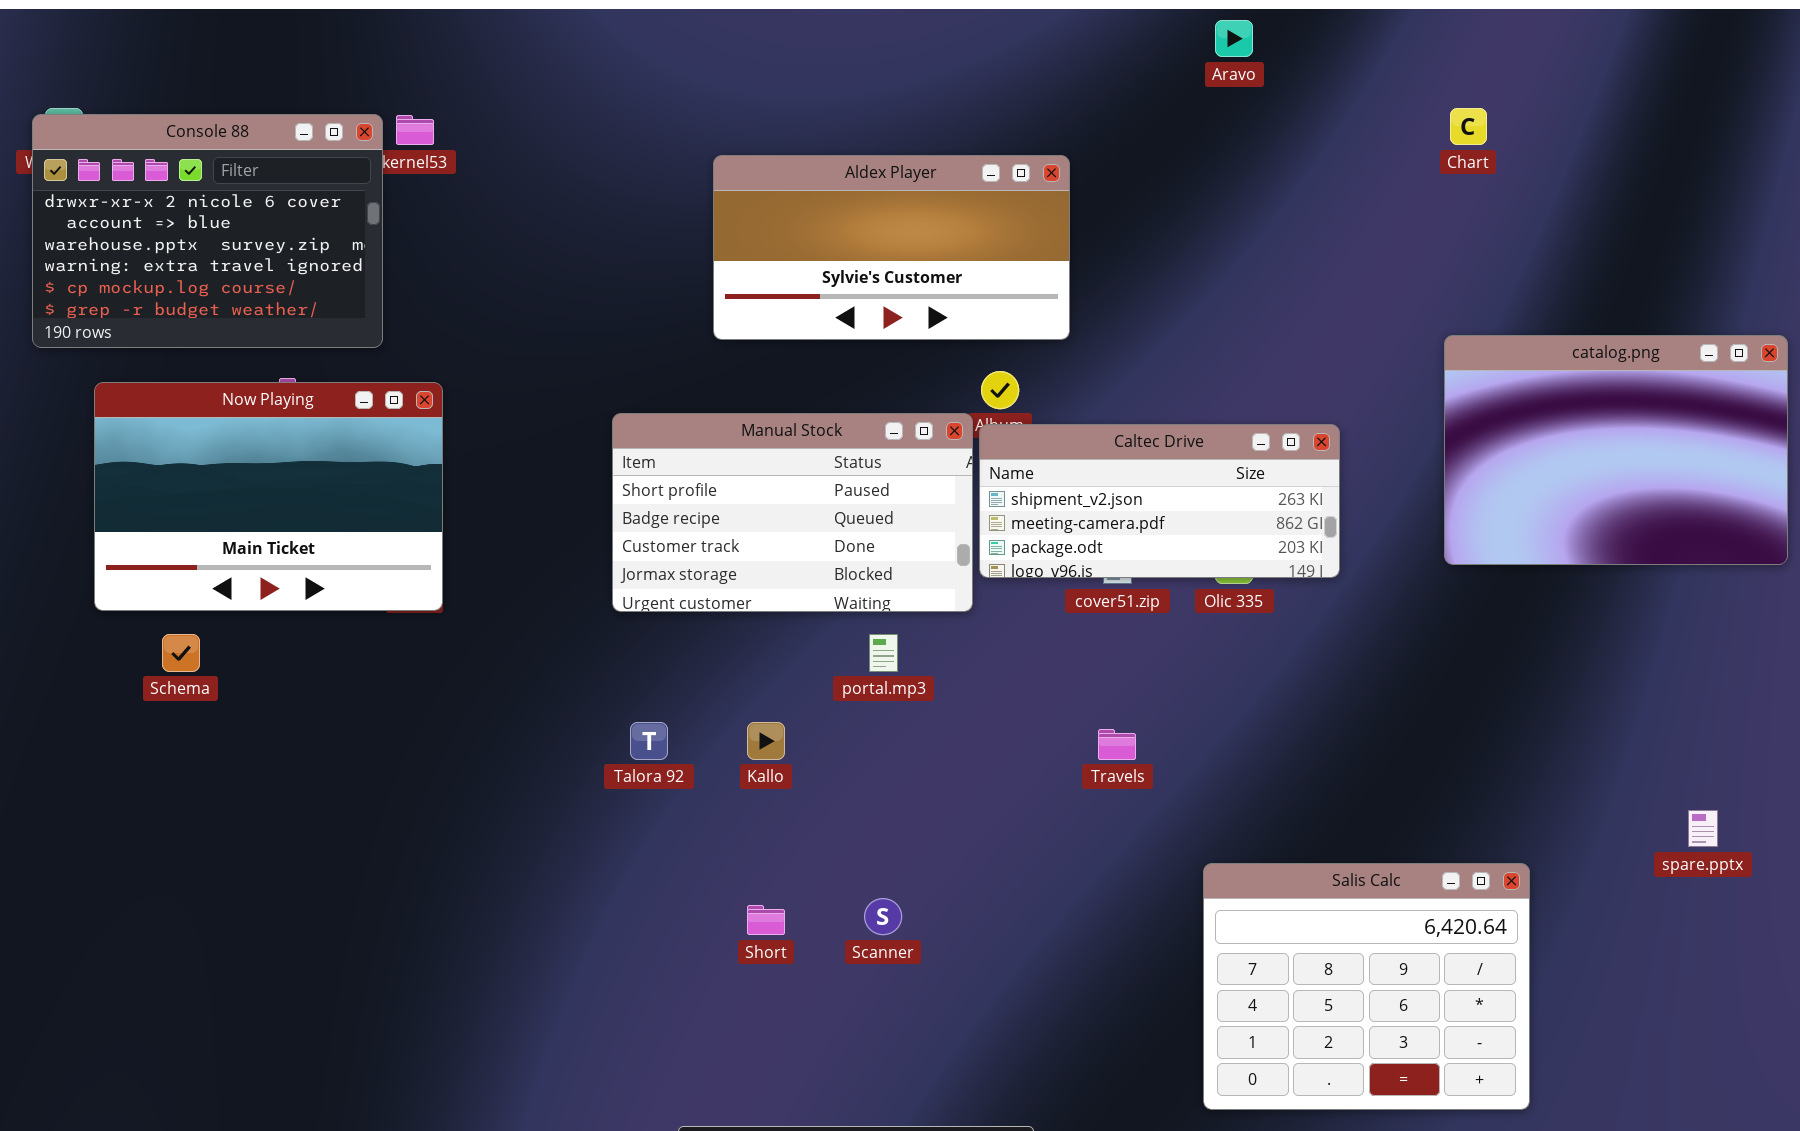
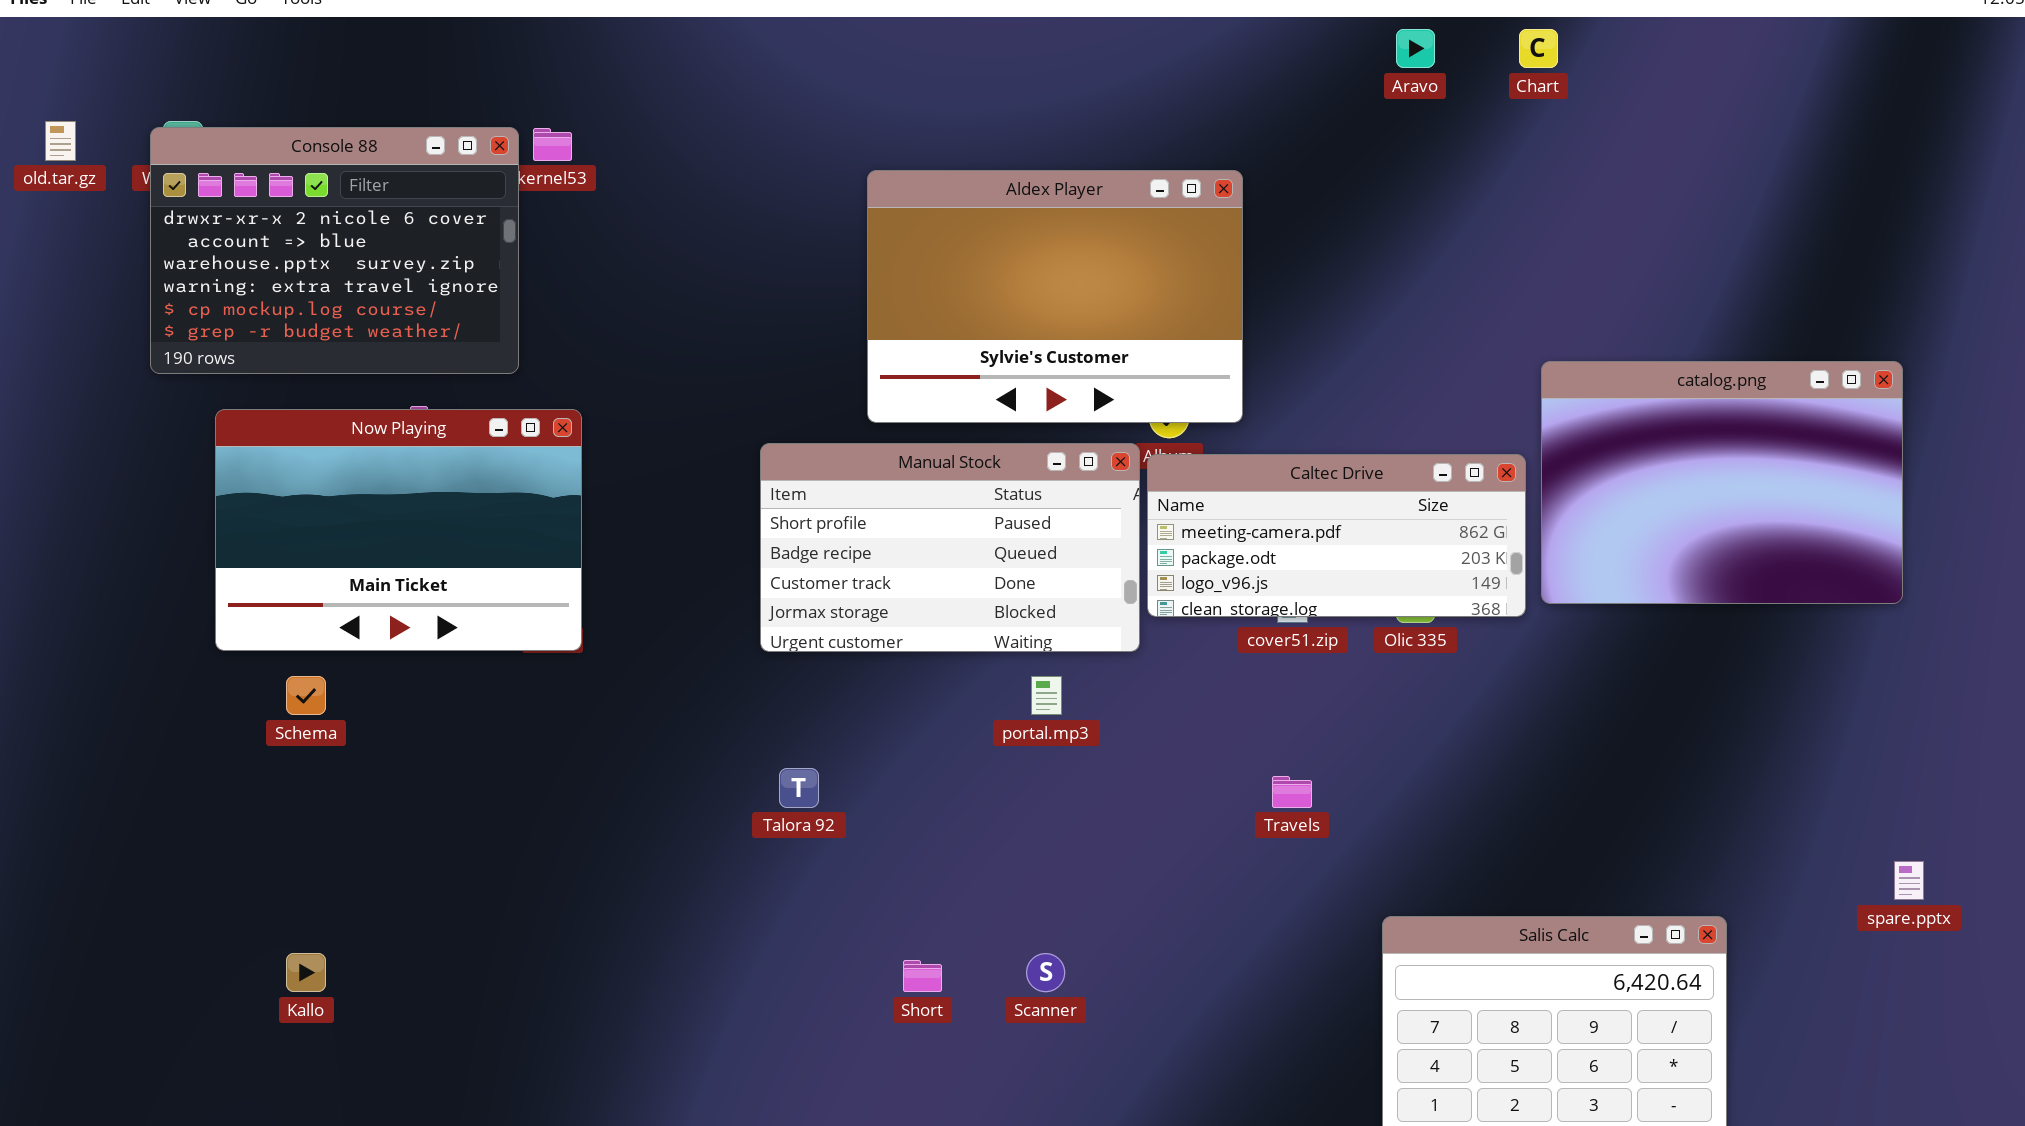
Chart: [1450,108,1487,145] -> [1519,29,1558,68], moved
Aldex Player: [713,155,1070,340] -> [867,170,1243,423], resized
catalog.png: [1444,335,1788,565] -> [1541,361,1903,604], moved
Caltec Drive: [979,424,1340,578] -> [1147,454,1526,617], scrolled down 1 row
Kallo: [747,722,785,760] -> [286,953,326,992], moved

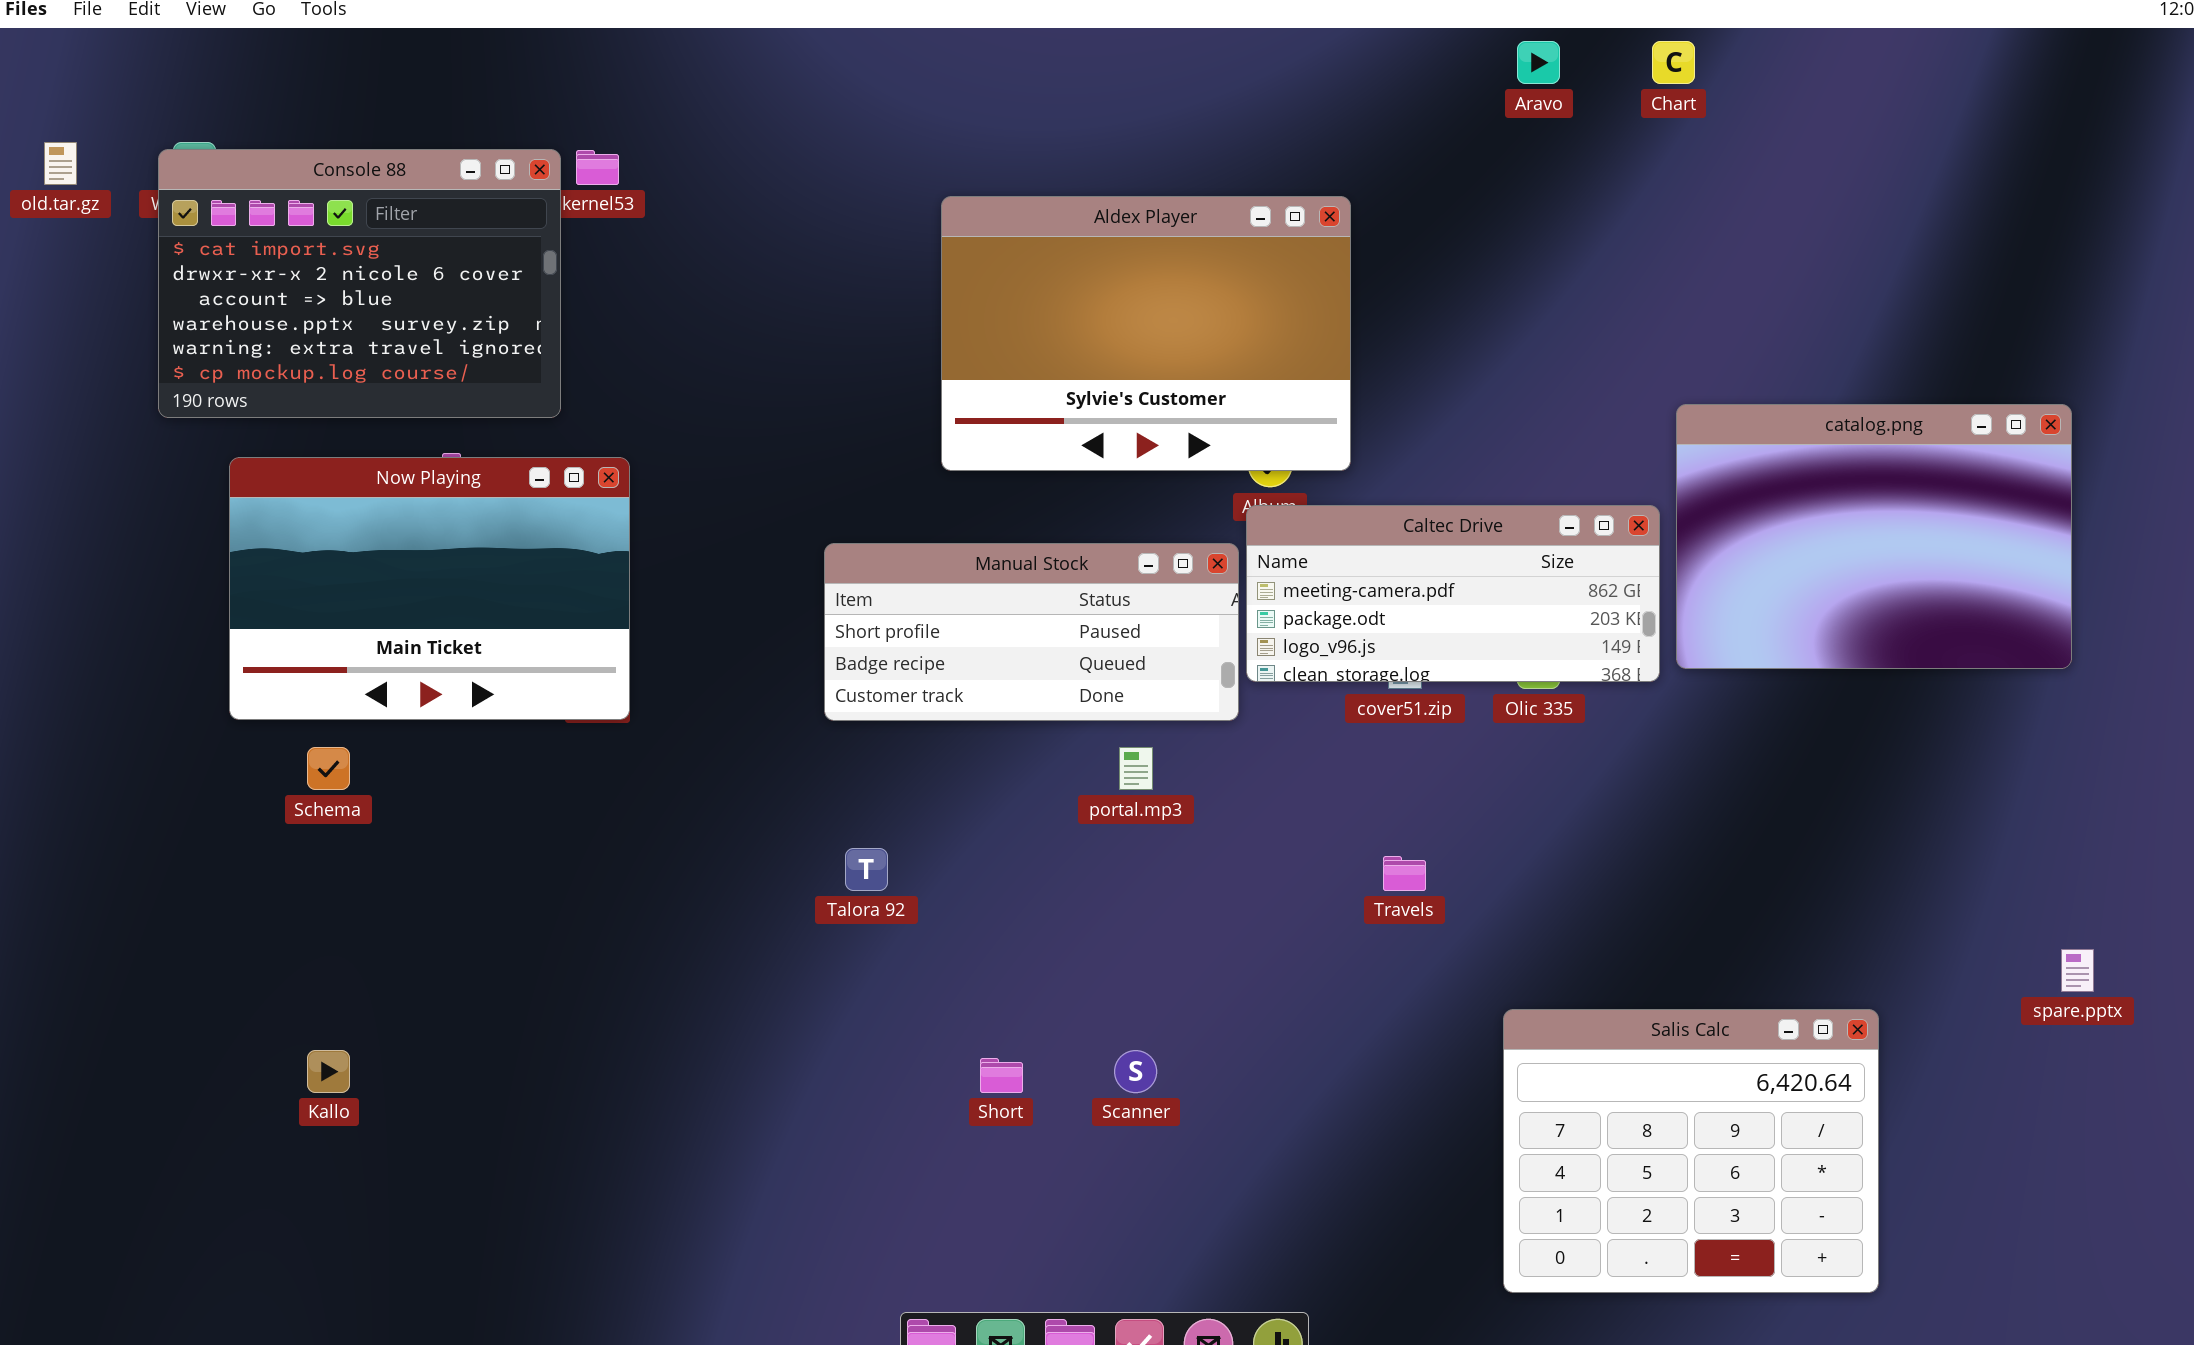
Console 88: [150,127,519,374] -> [158,149,561,418], scrolled up 1 row
Manual Stock: [760,443,1140,652] -> [824,543,1239,721], resized

